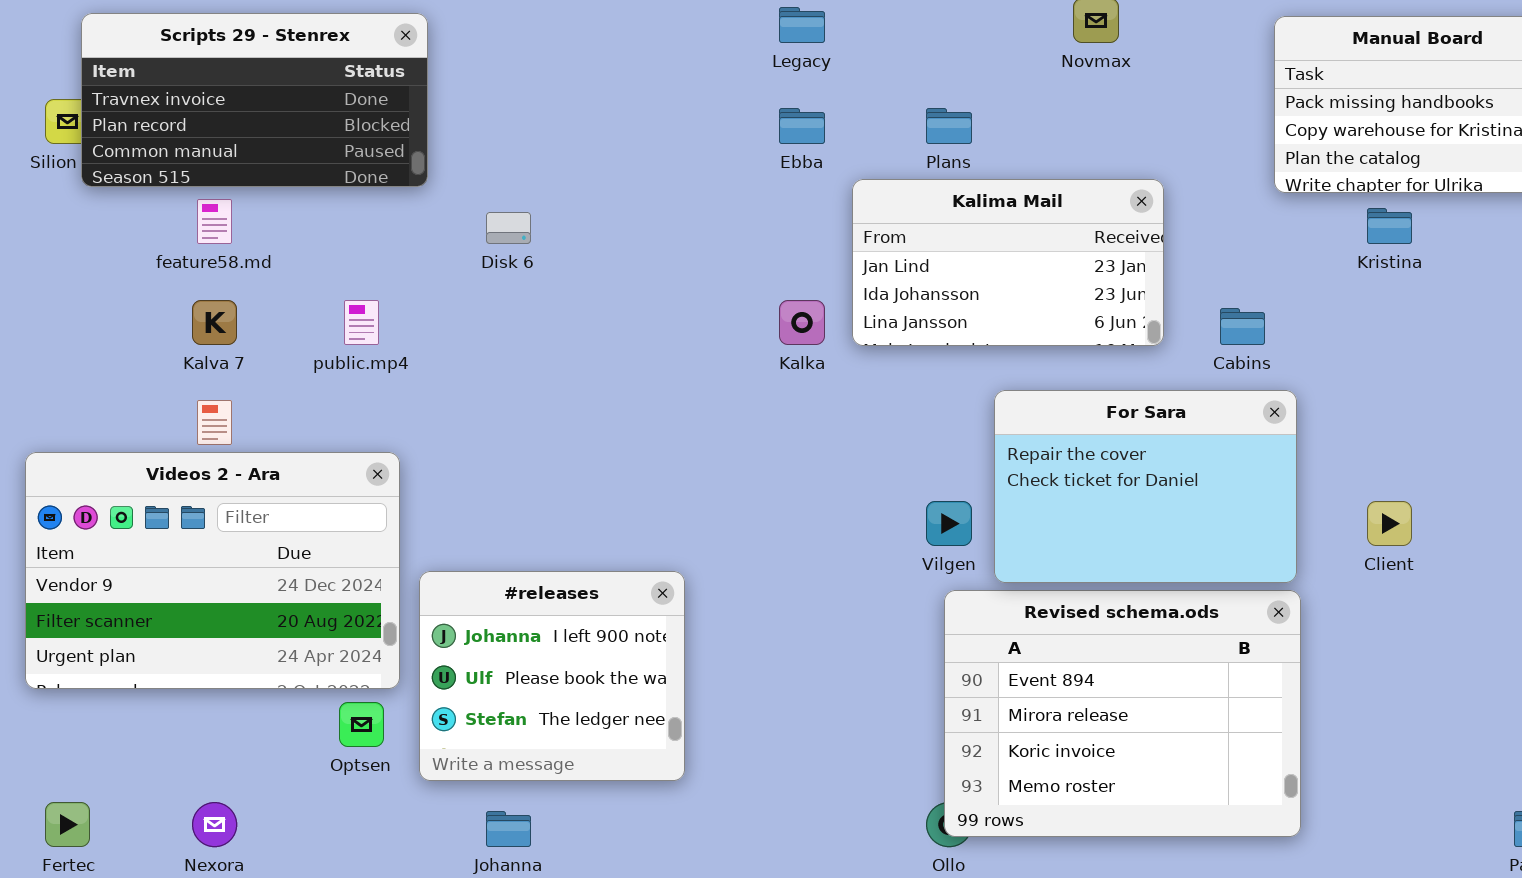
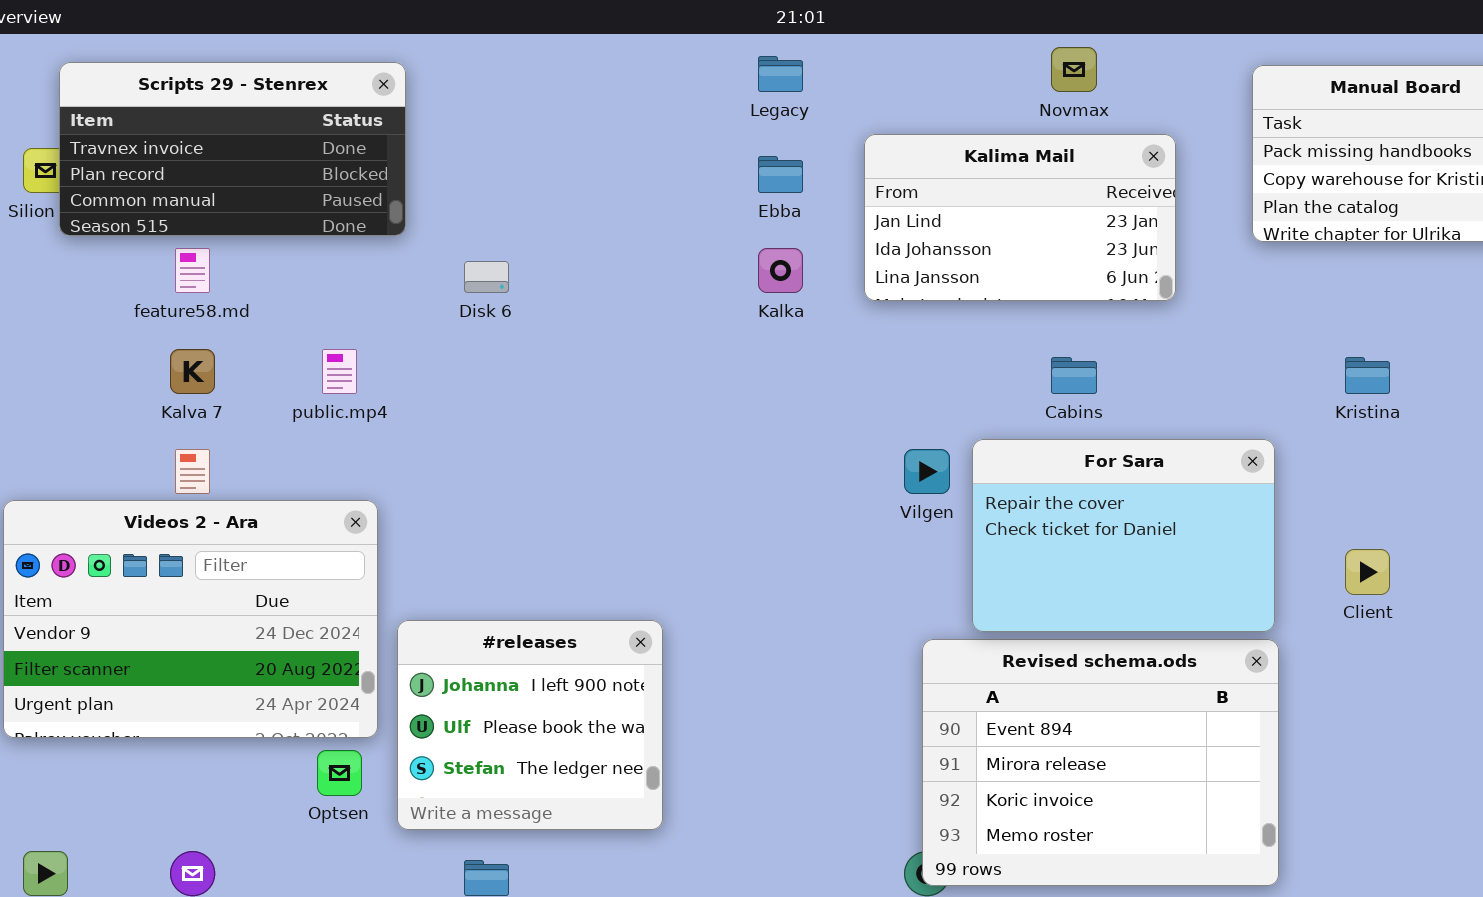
Kalima Mail: [852,179,1164,346] -> [864,134,1176,301], moved
Kristina: [1367,208,1412,244] -> [1345,357,1390,394], moved
Kalka: [779,300,825,345] -> [758,248,803,293], moved
Cabins: [1220,308,1265,345] -> [1051,357,1097,394], moved
Vilgen: [926,501,972,546] -> [904,449,950,494], moved

